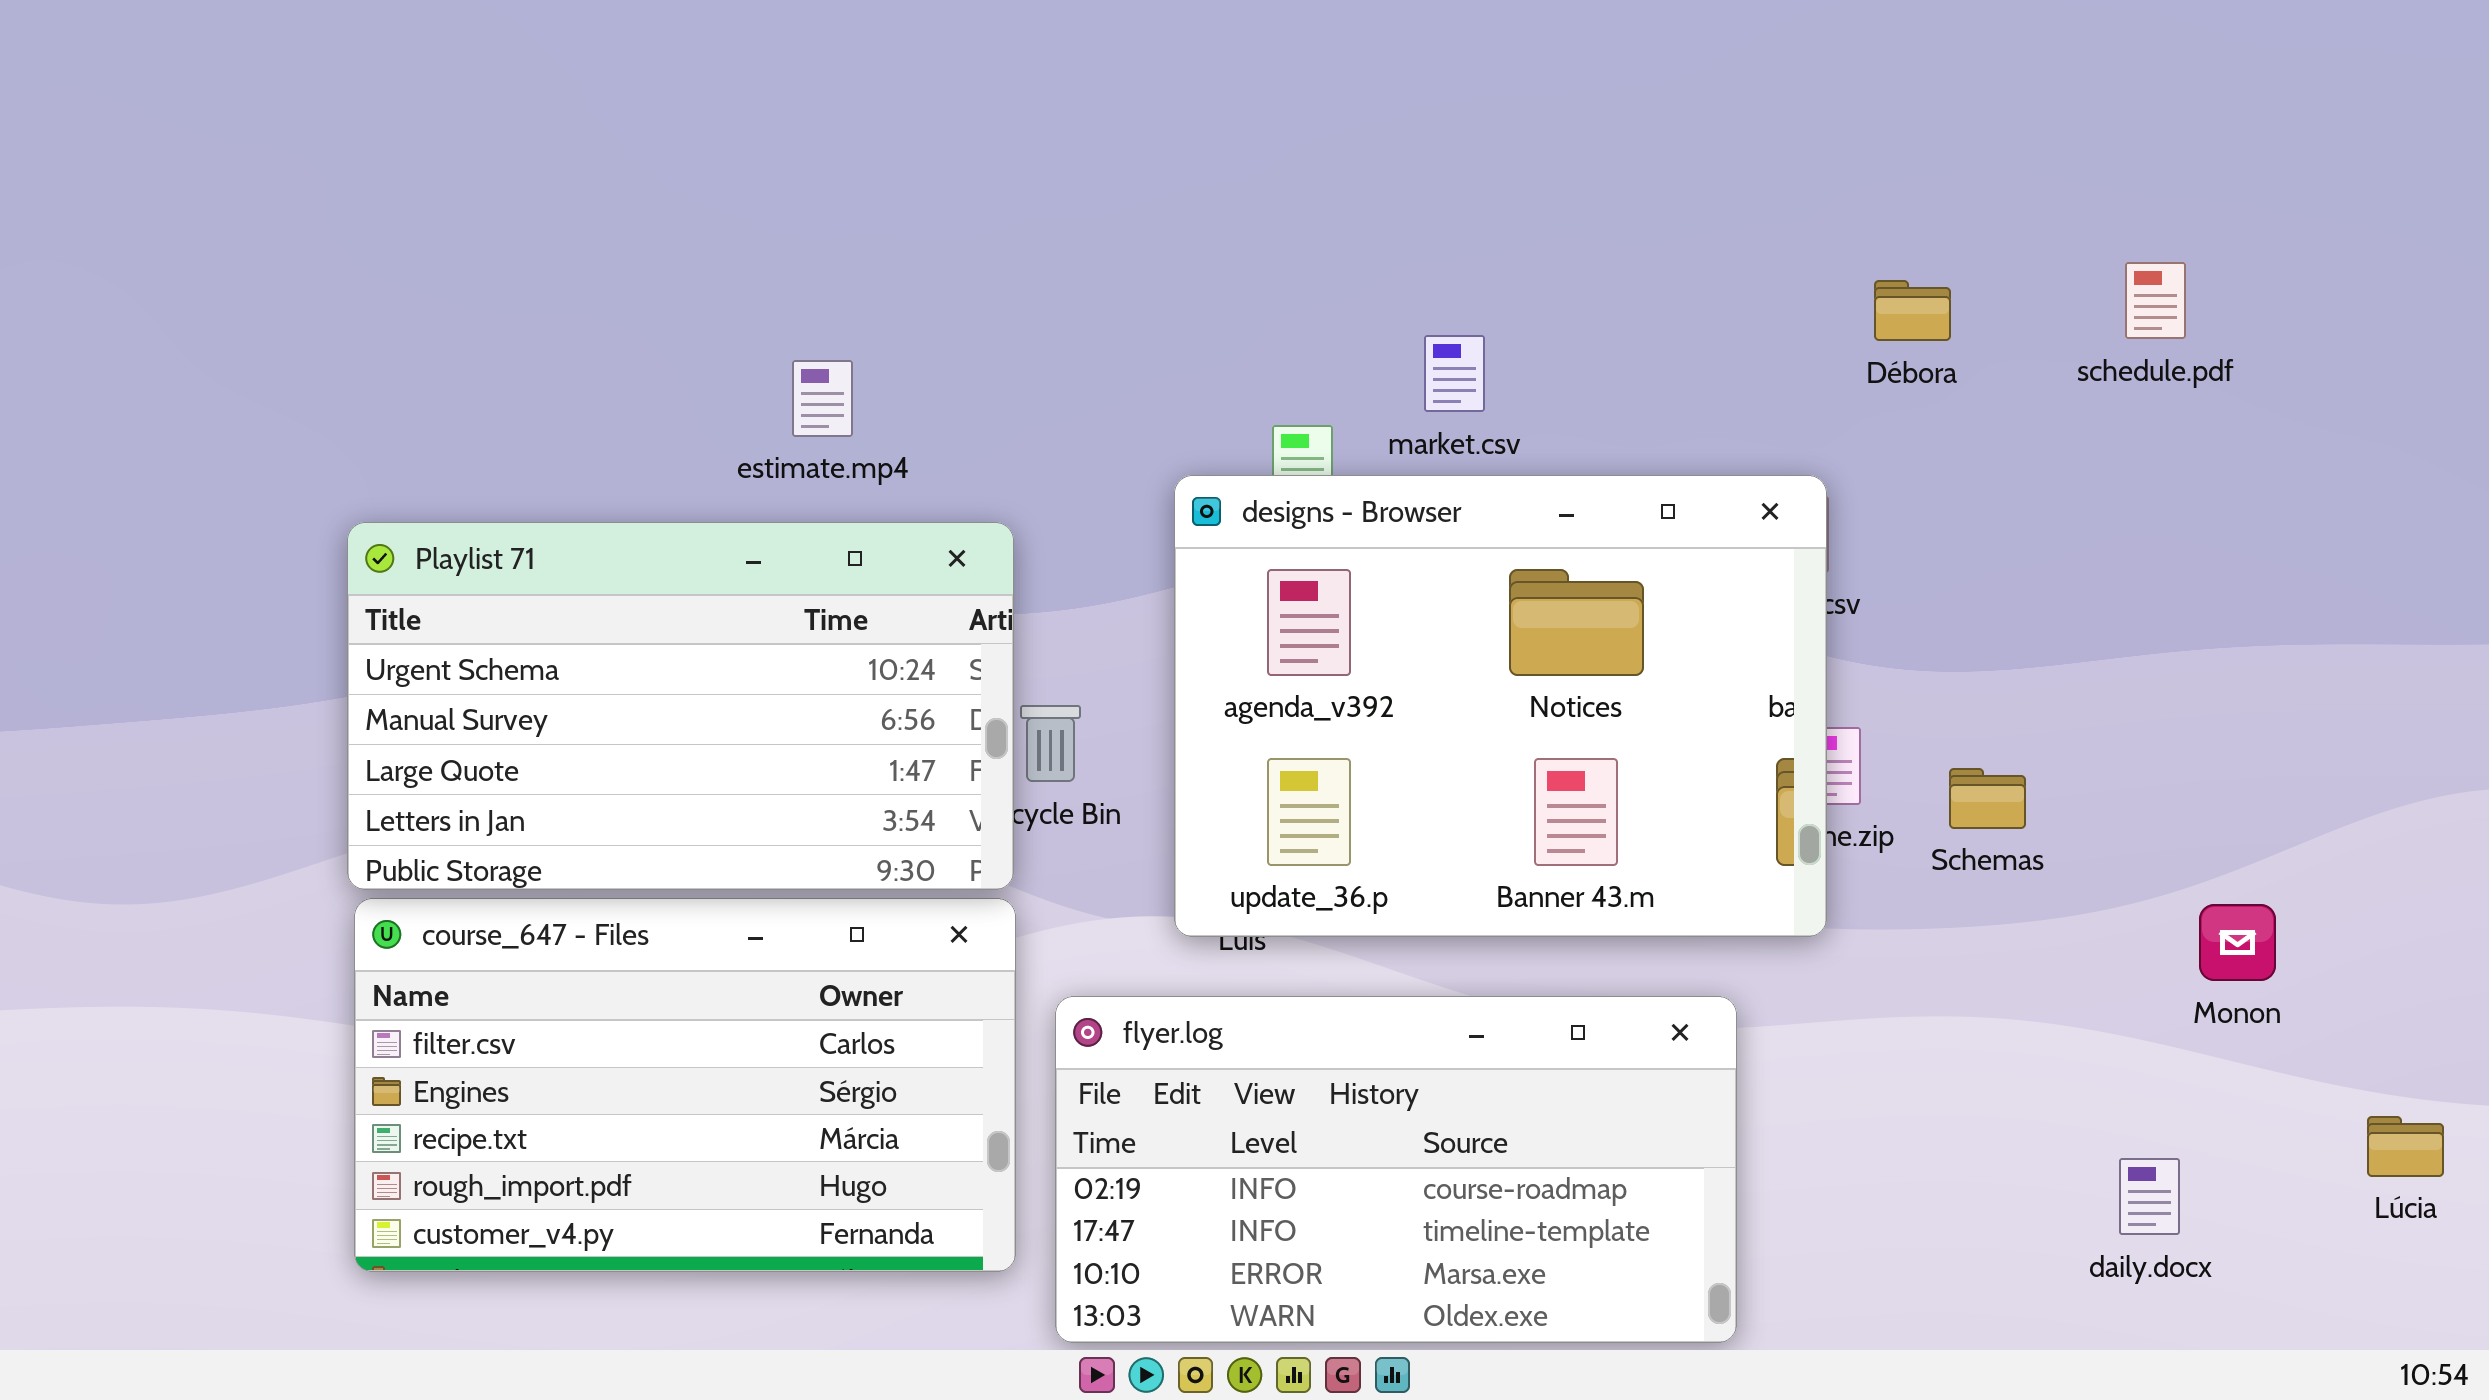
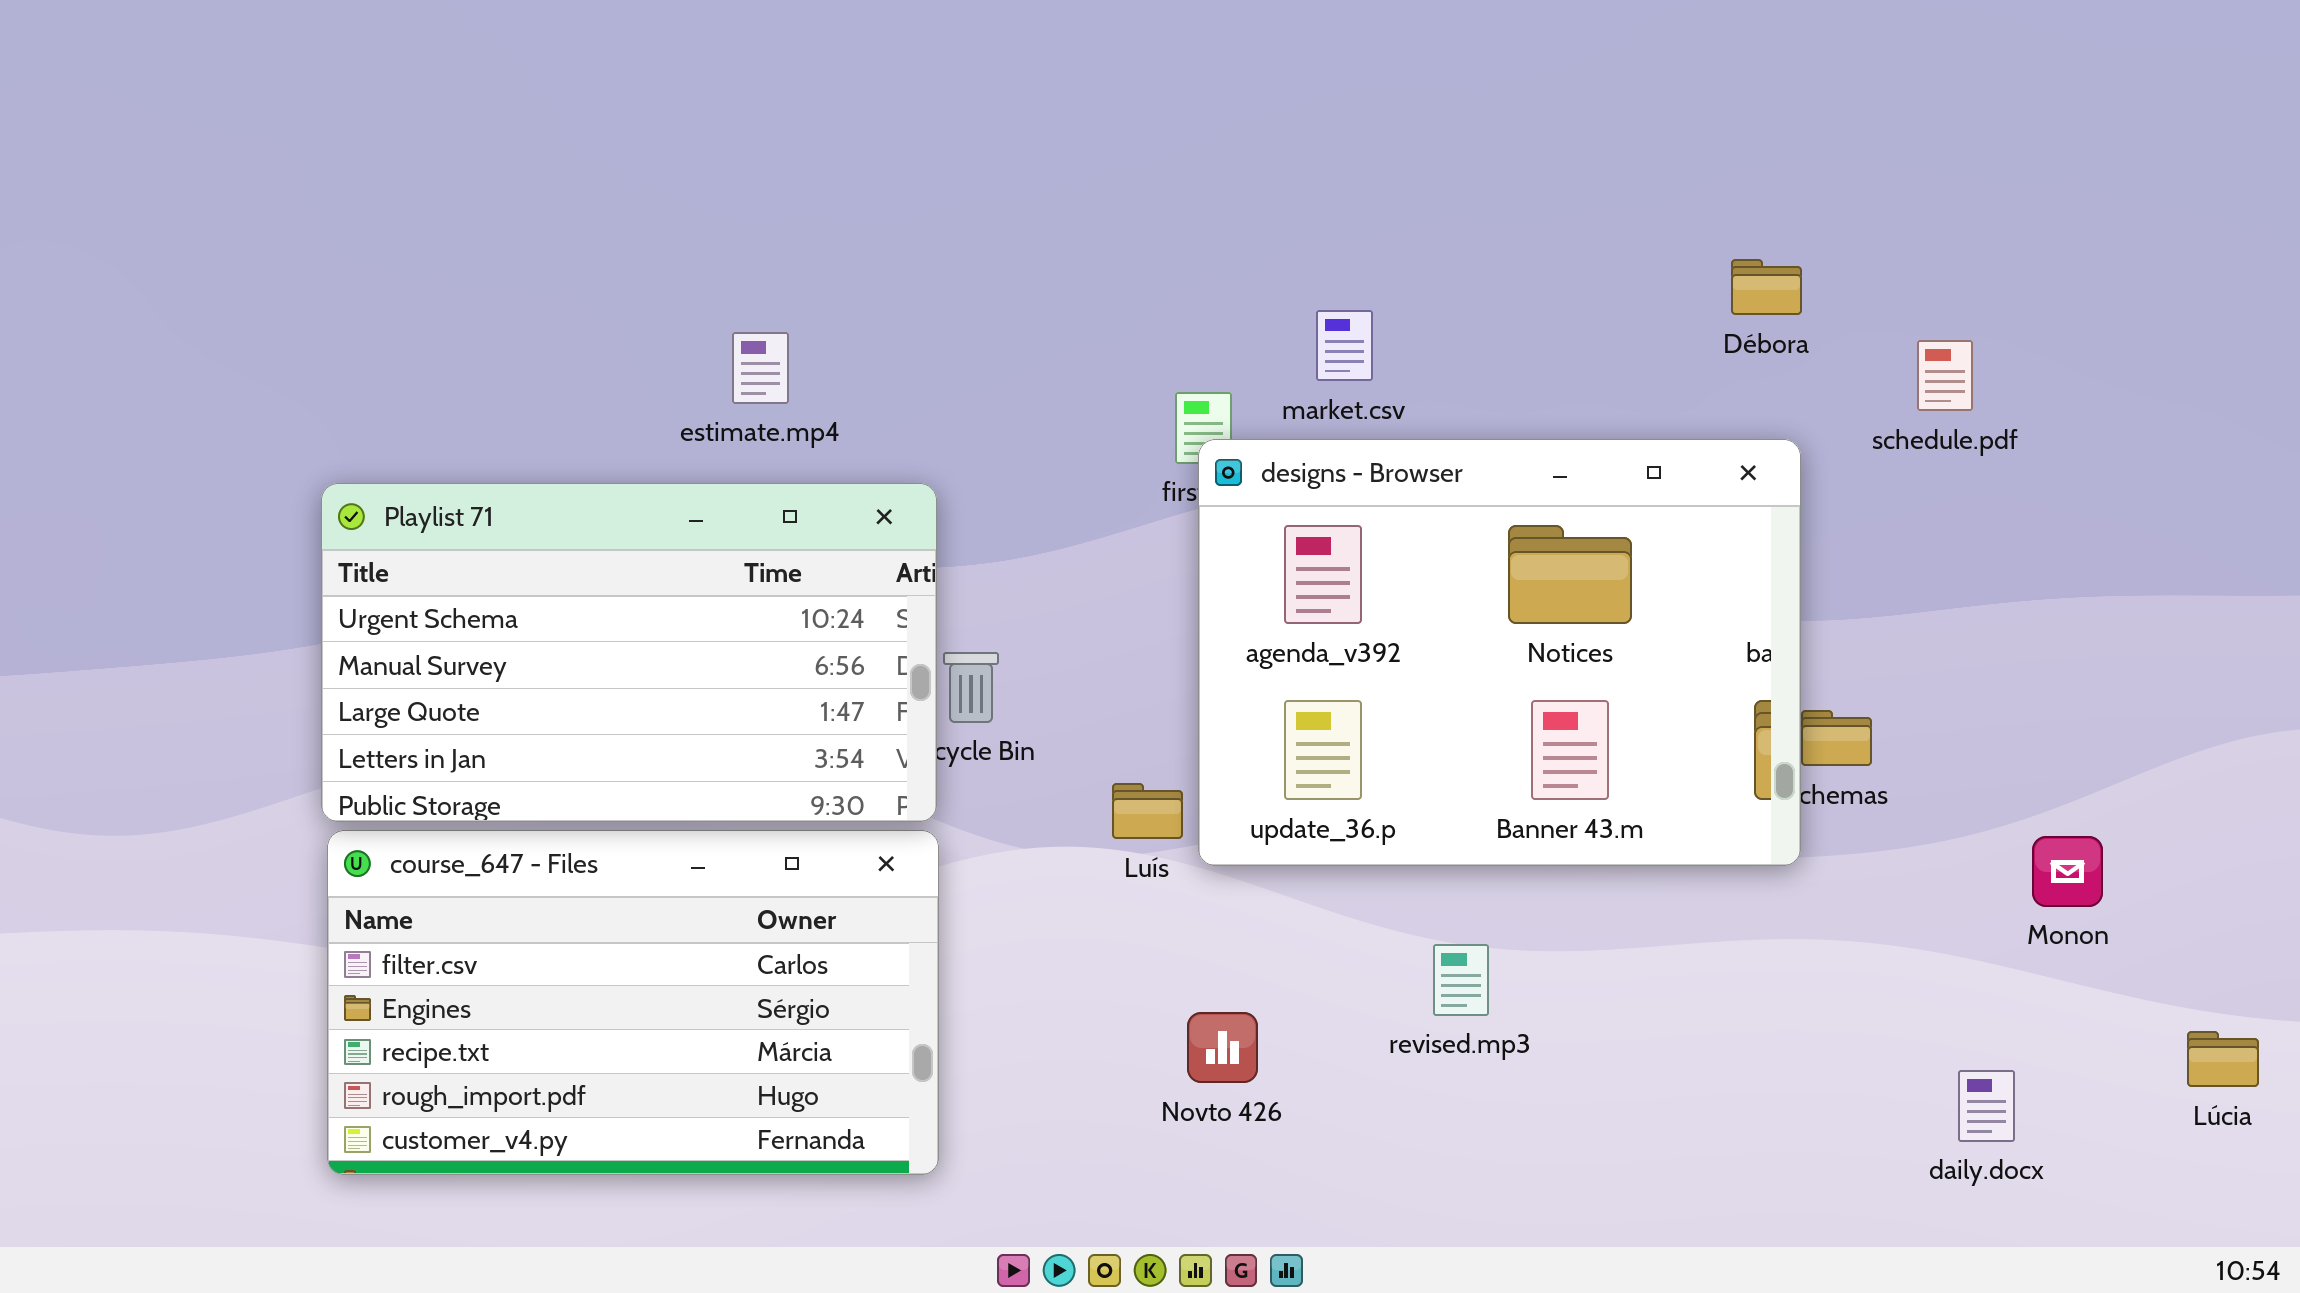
schedule.pdf: [2125,262,2186,339] -> [1917,340,1973,411], moved
designs - Browser: [1174,475,1827,937] -> [1198,439,1801,866], moved
flyer.log: [1055,996,1737,1343] -> none, closed

